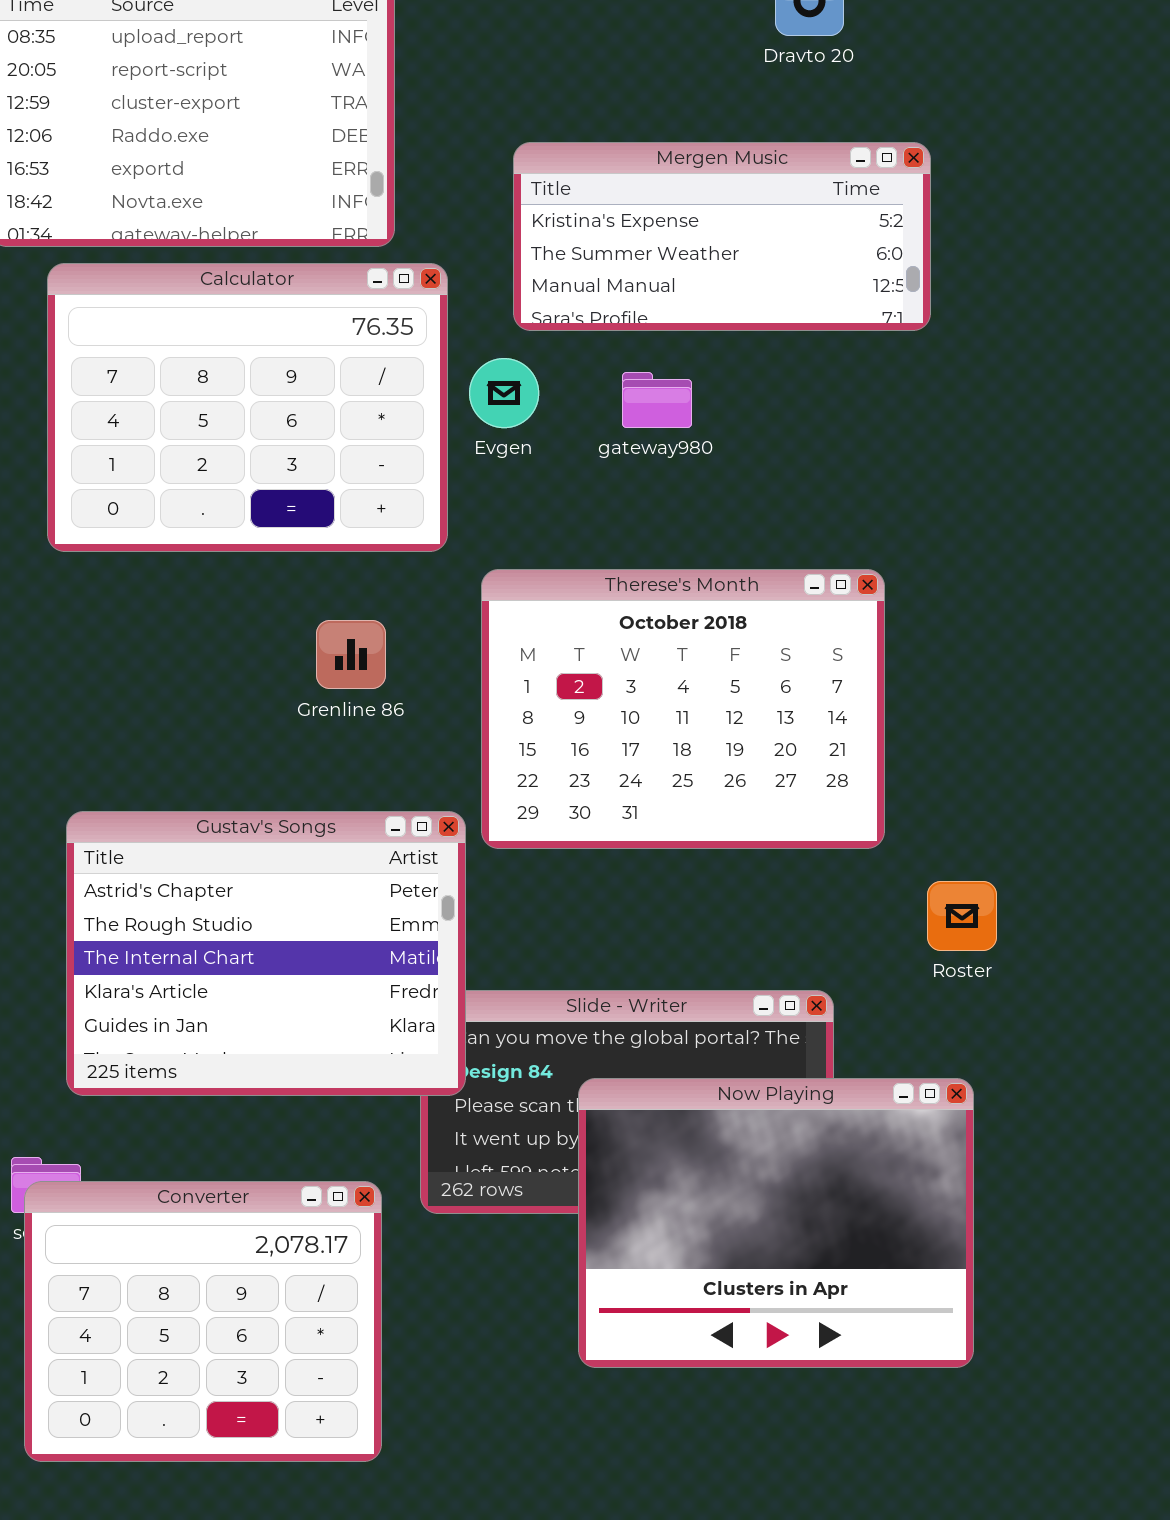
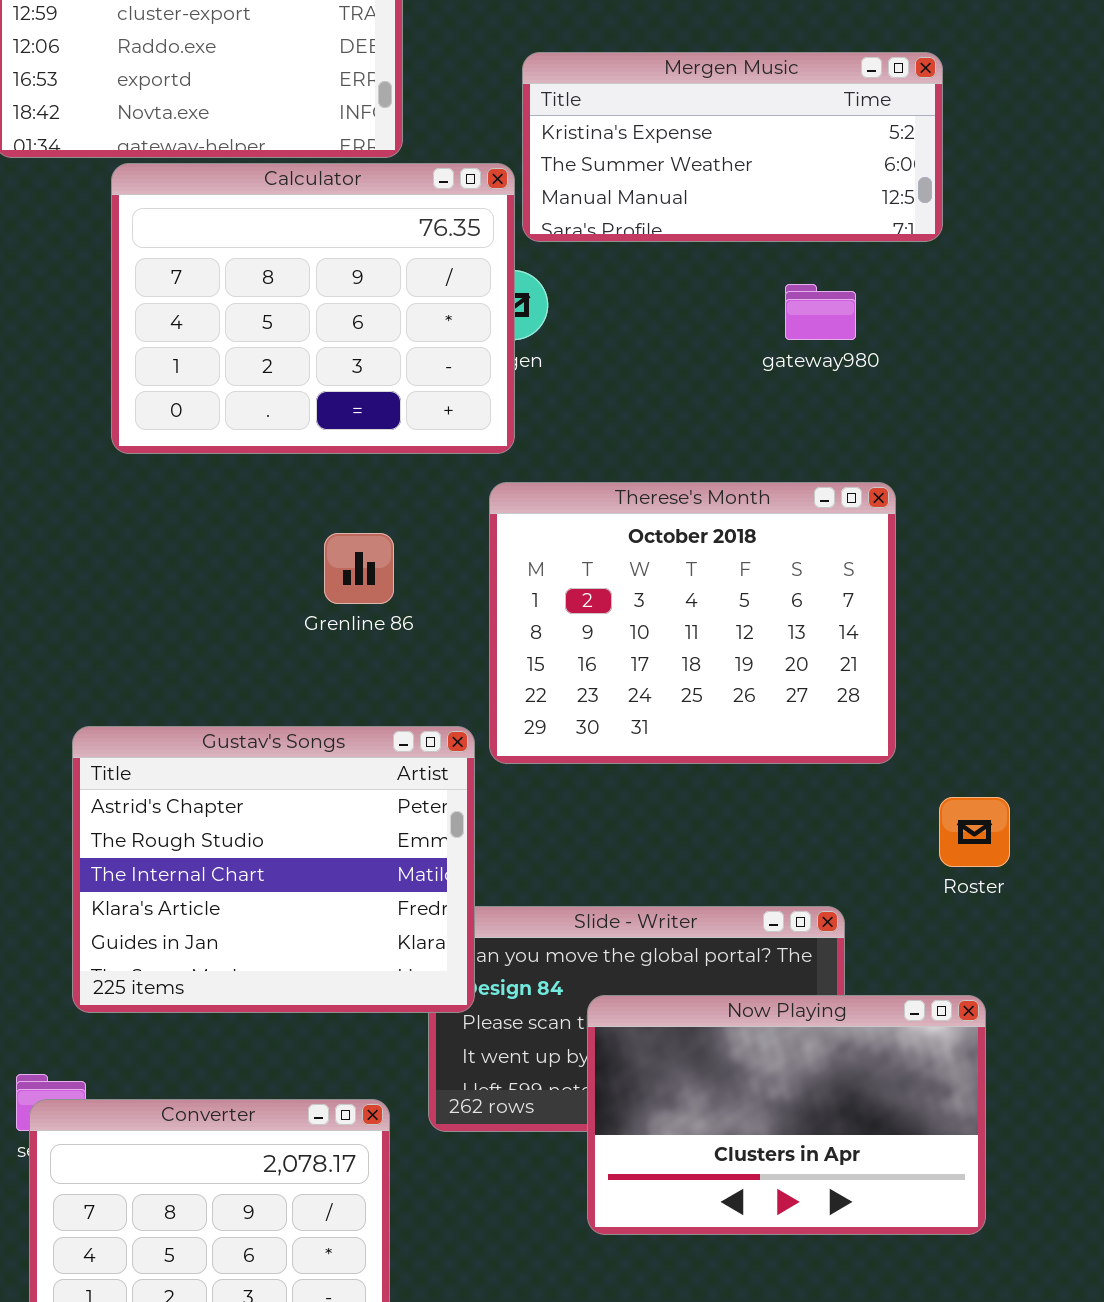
Calculator: [47,263,448,552] -> [111,163,515,454], moved
gateway980: [622,372,692,428] -> [785,284,856,340], moved
Now Playing: [578,1078,974,1368] -> [587,995,986,1235], resized

